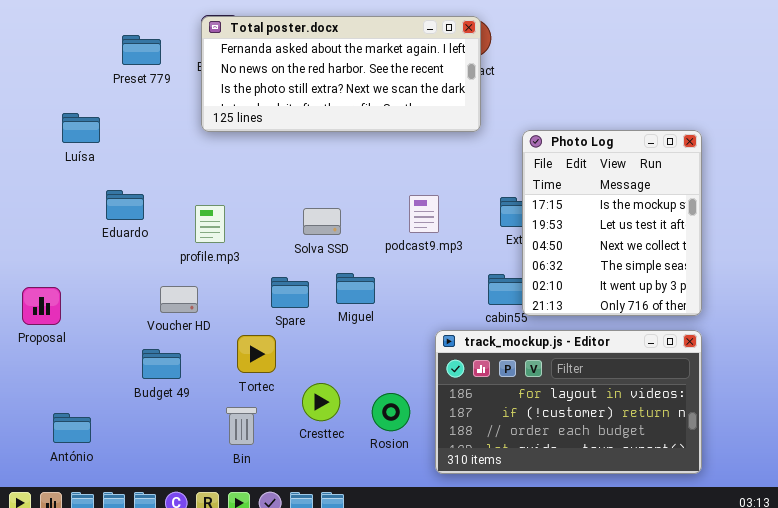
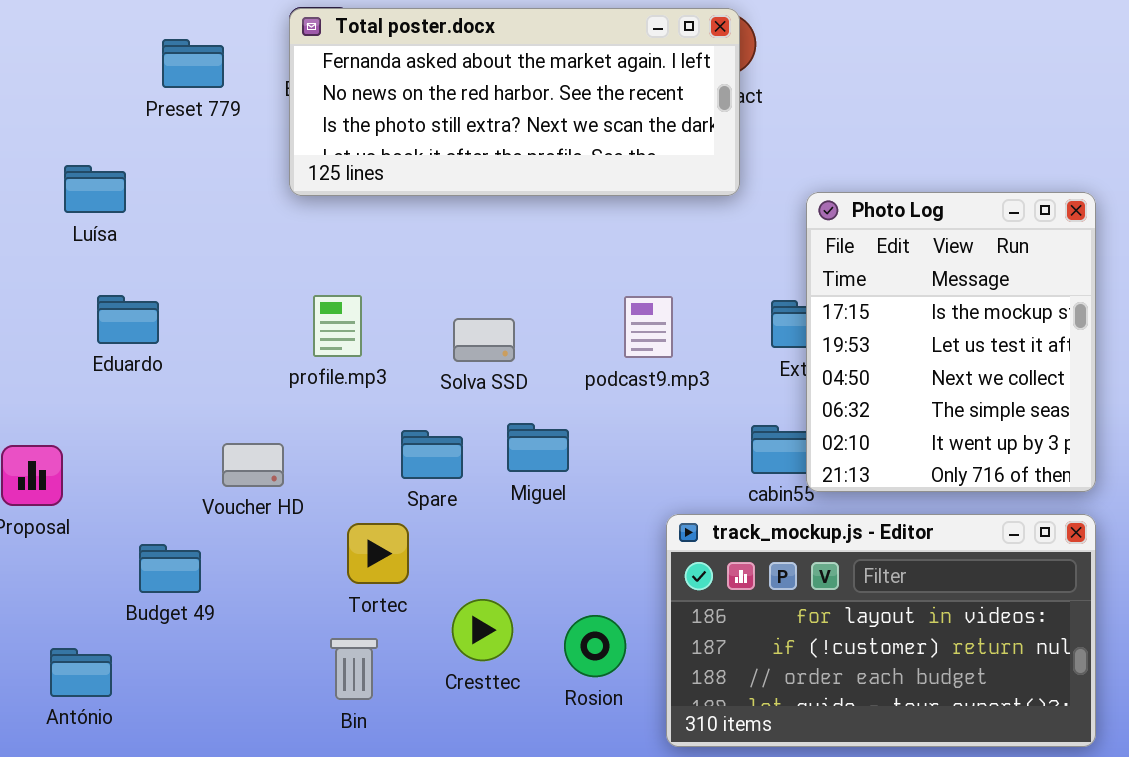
Eduardo: [106,190,144,220] -> [97,295,159,344], moved
profile.mp3: [195,205,225,243] -> [313,295,362,357], moved
Budget 49: [142,349,181,379] -> [139,544,201,593], moved

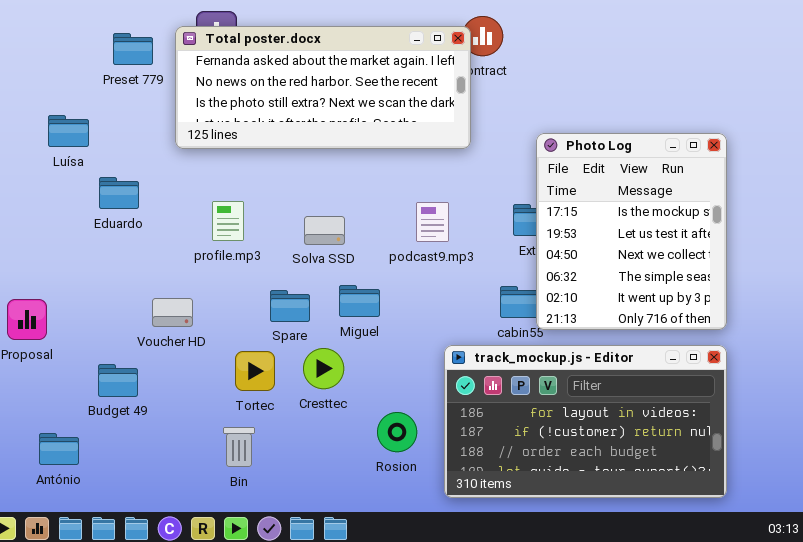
Total poster.docx: [289,8,740,196] -> [175,26,471,149], moved
Eduardo: [97,295,159,344] -> [99,177,139,209], moved
Cresttec: [452,599,513,661] -> [303,348,344,389], moved

